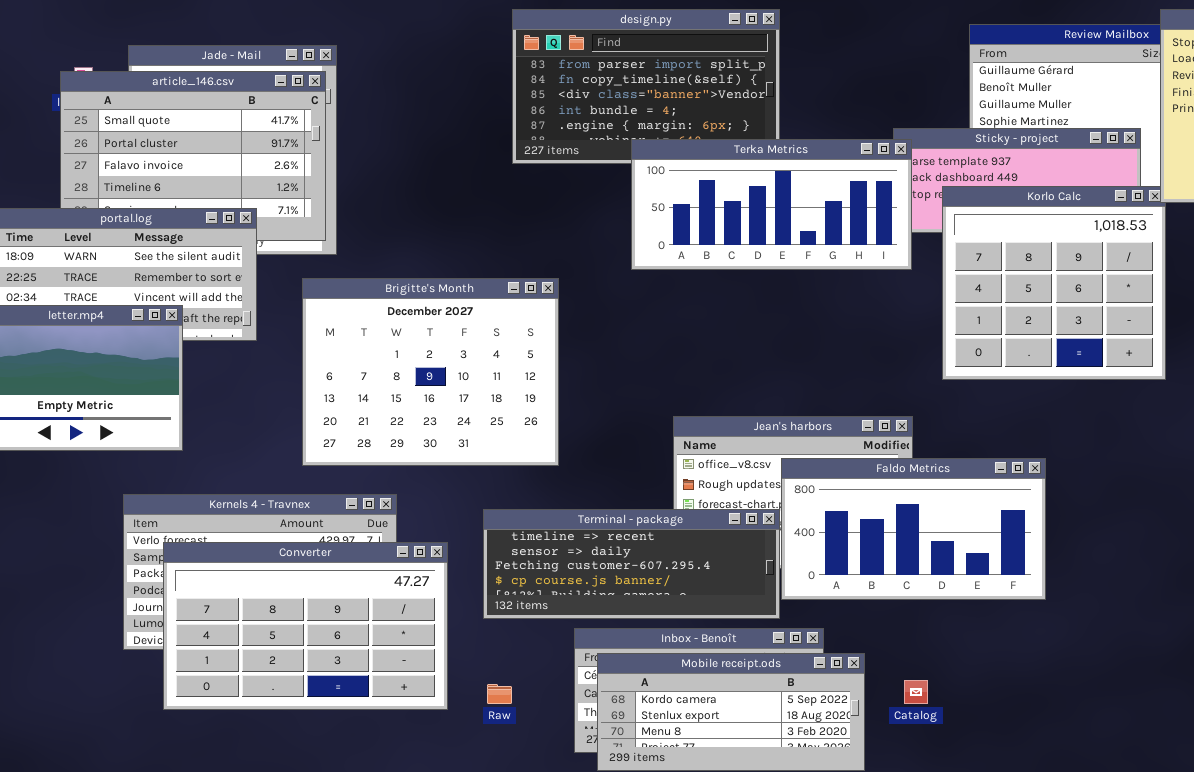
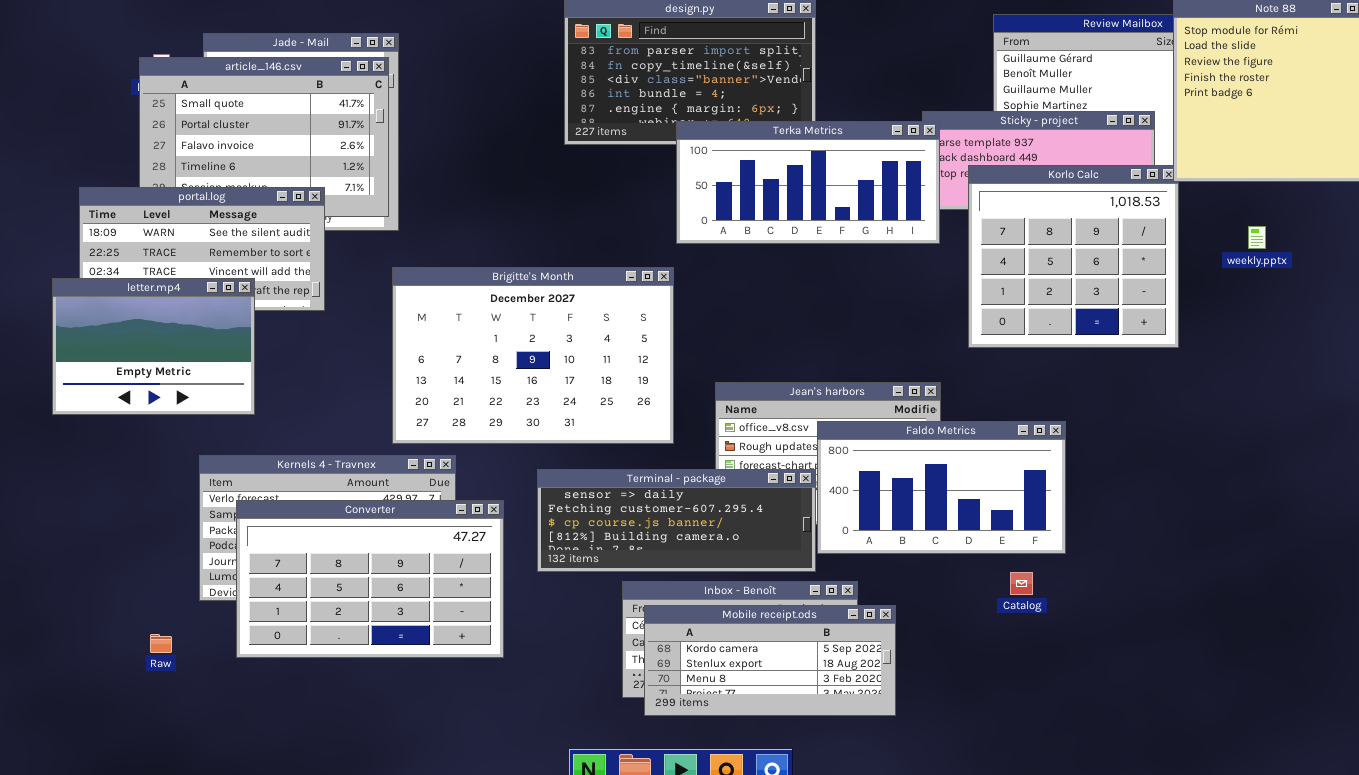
Brigitte's Month: [302,278,559,466] -> [392,267,674,444], moved, resized
Terminal - package: [483,509,780,619] -> [537,469,816,572], scrolled down 1 row
Catalog: [904,680,928,704] -> [1010,572,1033,595], moved
Raw: [487,684,512,704] -> [150,634,172,653], moved

